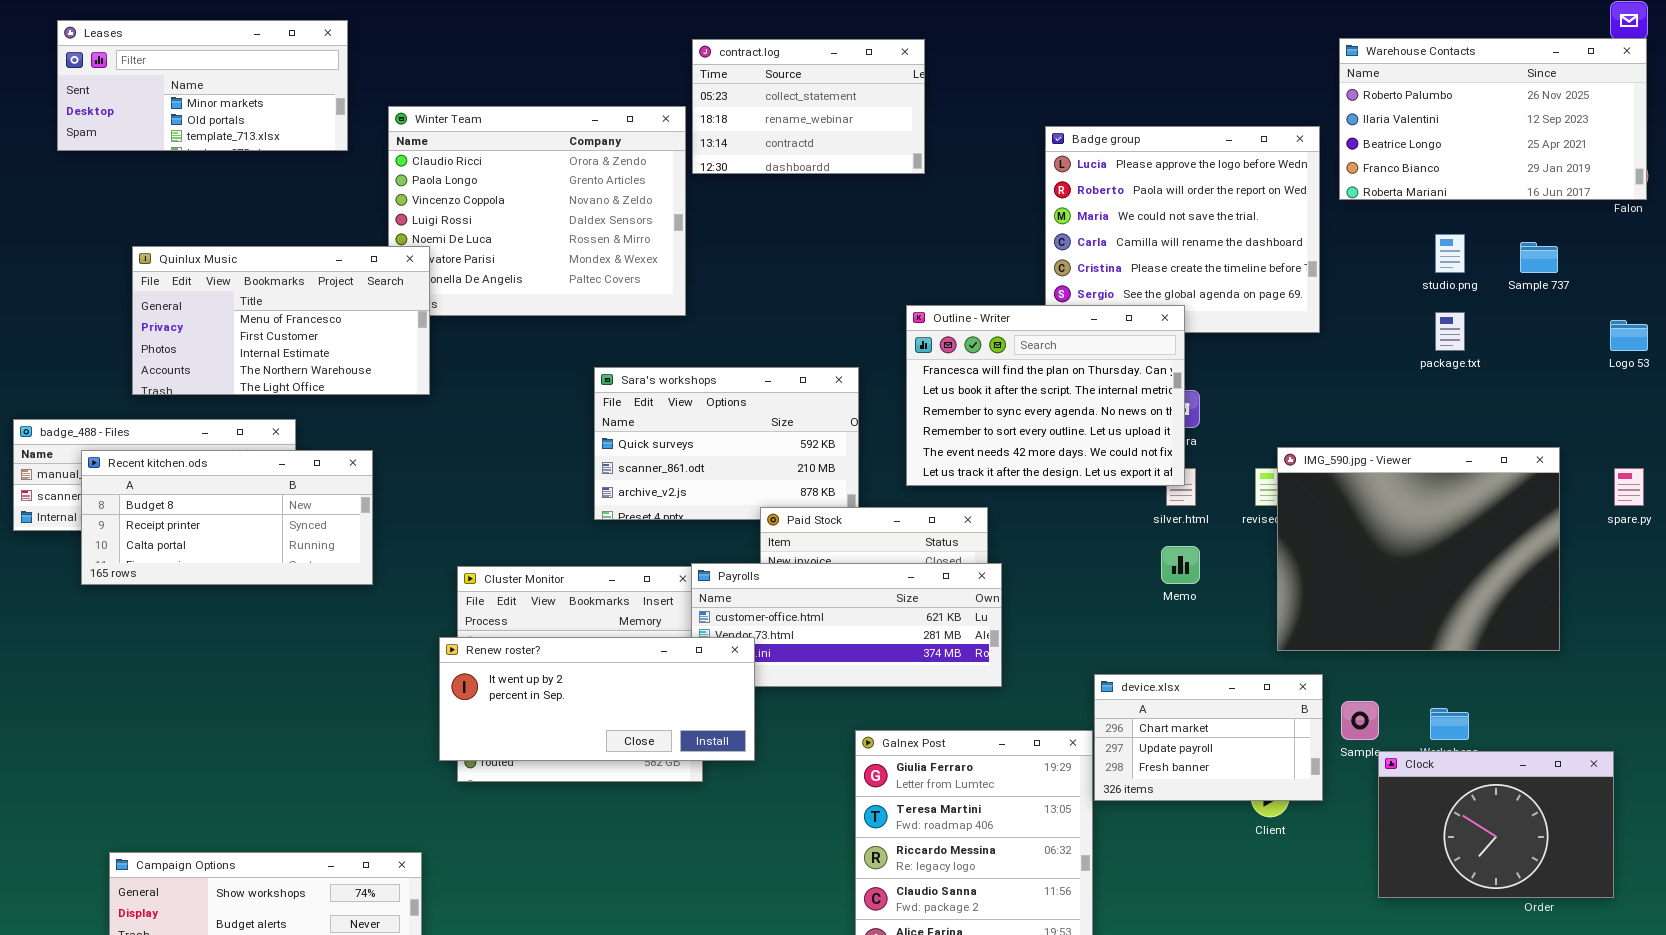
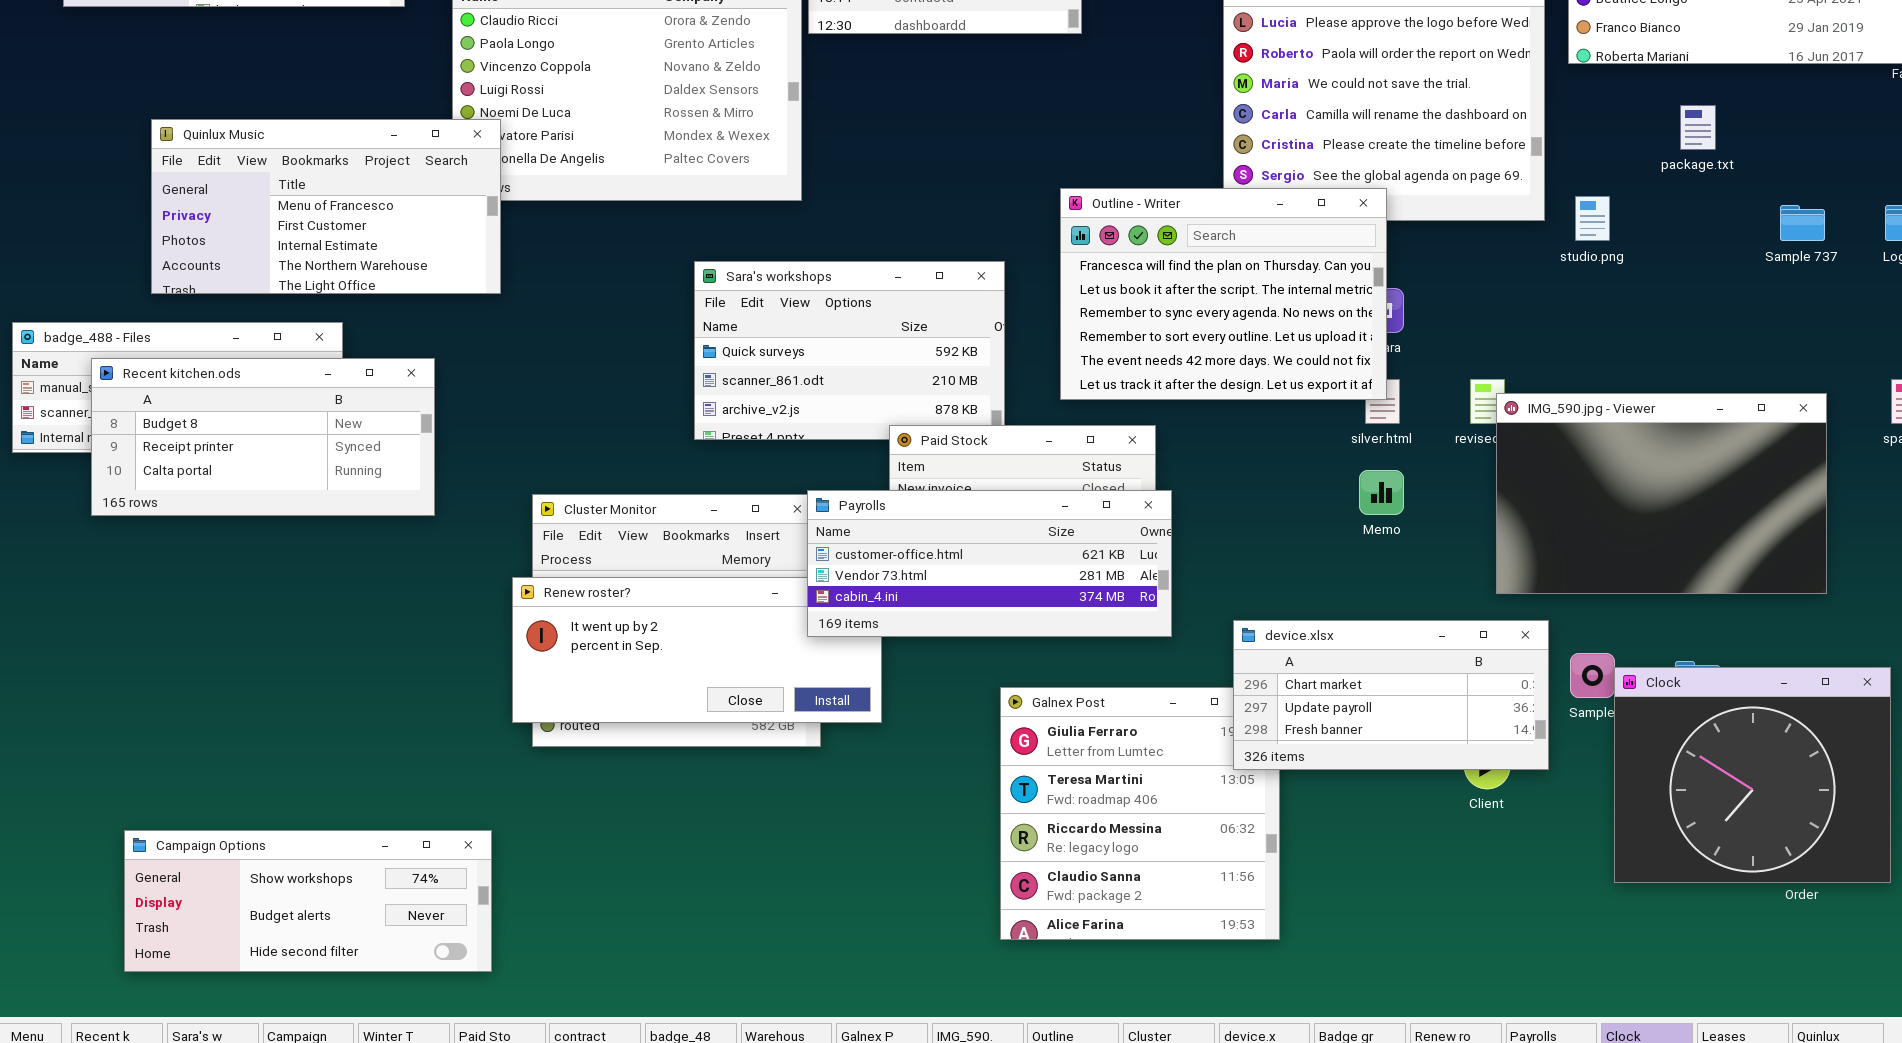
studio.png: [1435,234,1465,273] -> [1575,196,1610,241], moved
Sample 737: [1520,242,1558,273] -> [1780,205,1825,241], moved
package.txt: [1435,312,1465,351] -> [1680,105,1716,150], moved
IMG_590.jpg - Viewer: [1277,447,1560,651] -> [1496,393,1827,594], resized
Payrolls: [691,563,1002,687] -> [807,490,1172,637], raised
device.xlsx: [1094,674,1323,801] -> [1233,620,1549,770], resized
Clock: [1378,751,1614,898] -> [1614,667,1891,883], resized

